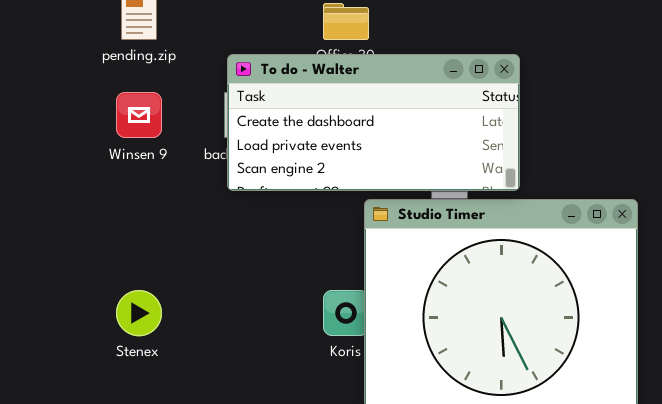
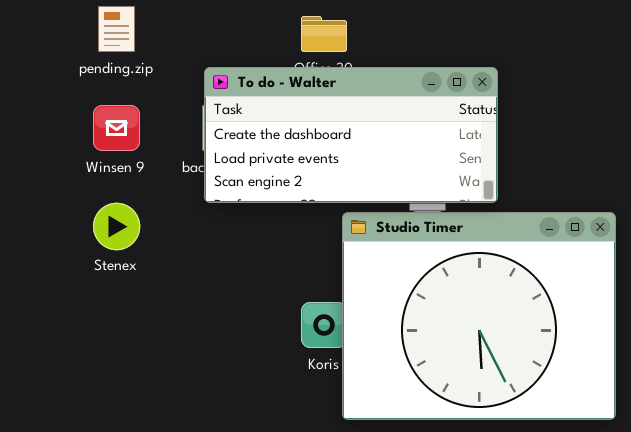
Stenex: [116,290,162,336] -> [93,203,140,250], moved

